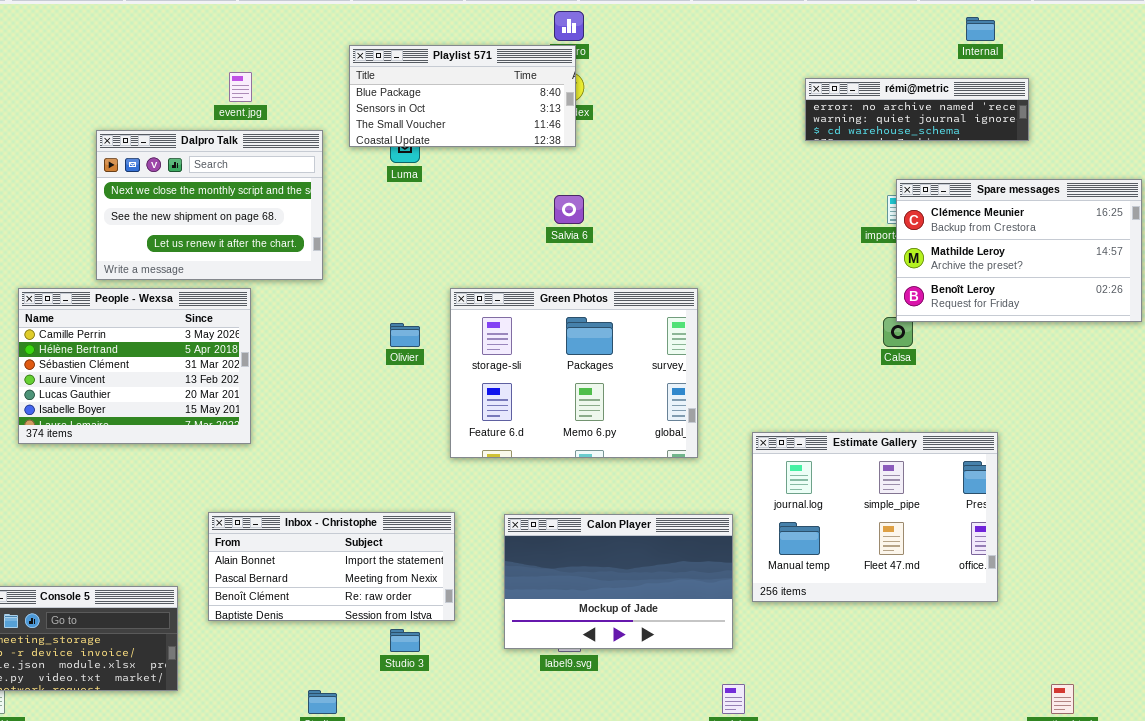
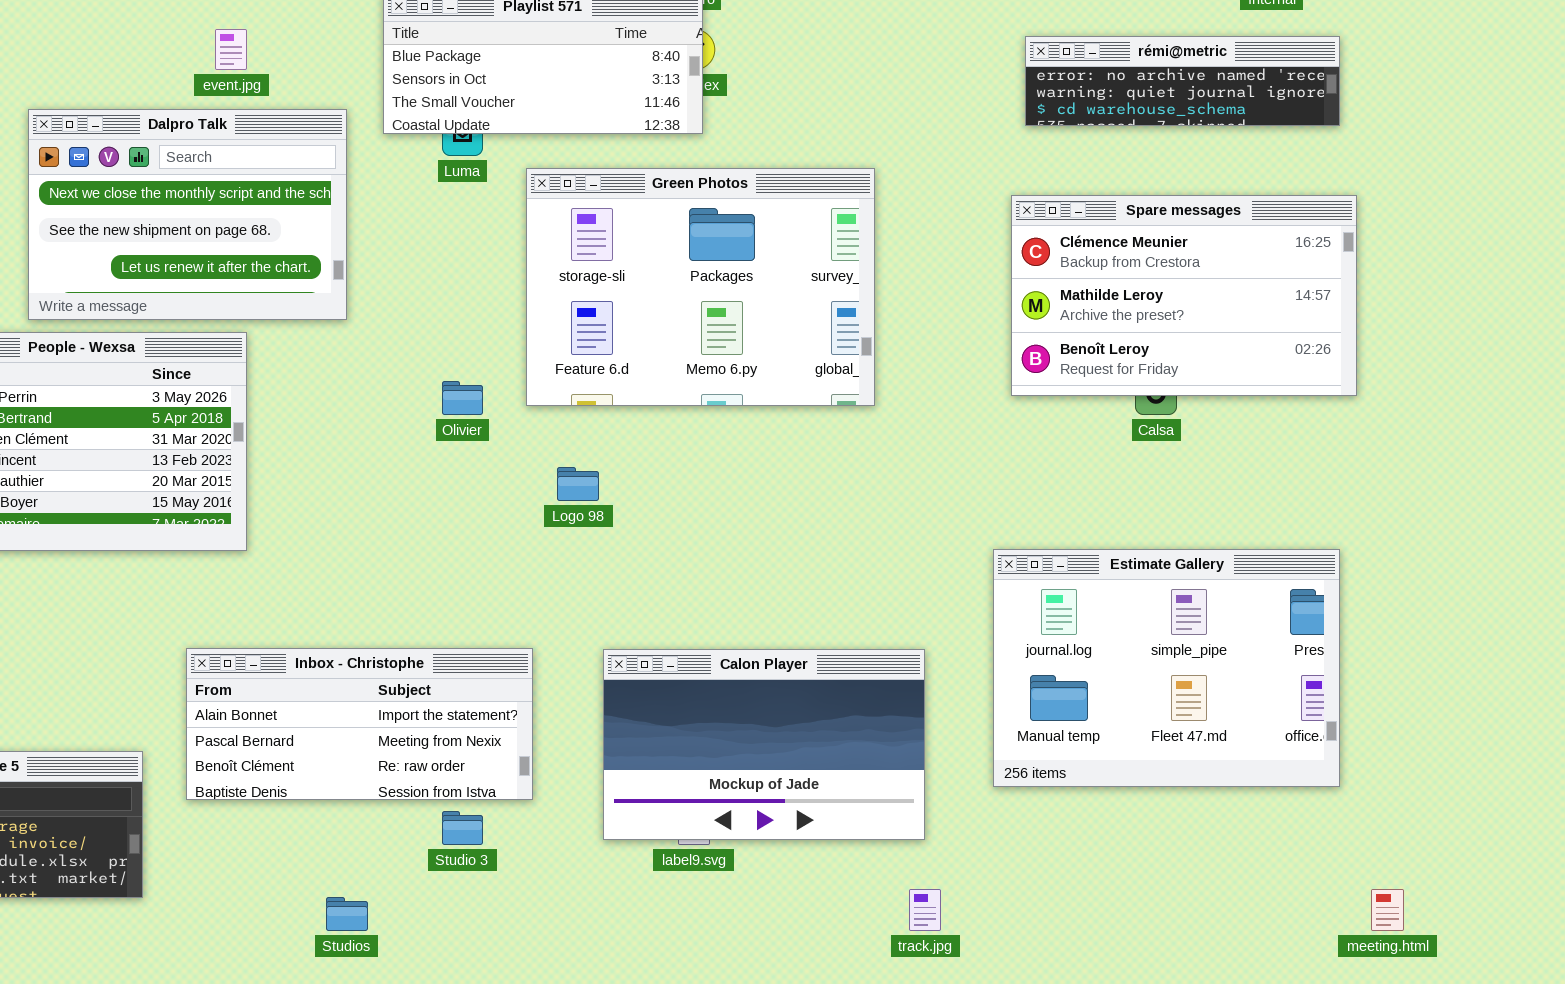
Spare messages: [896,179,1142,322] -> [1011,195,1357,396], moved
Green Photos: [450,288,698,458] -> [526,168,875,406], moved
Estimate Gallery: [752,432,998,602] -> [993,549,1340,787], moved

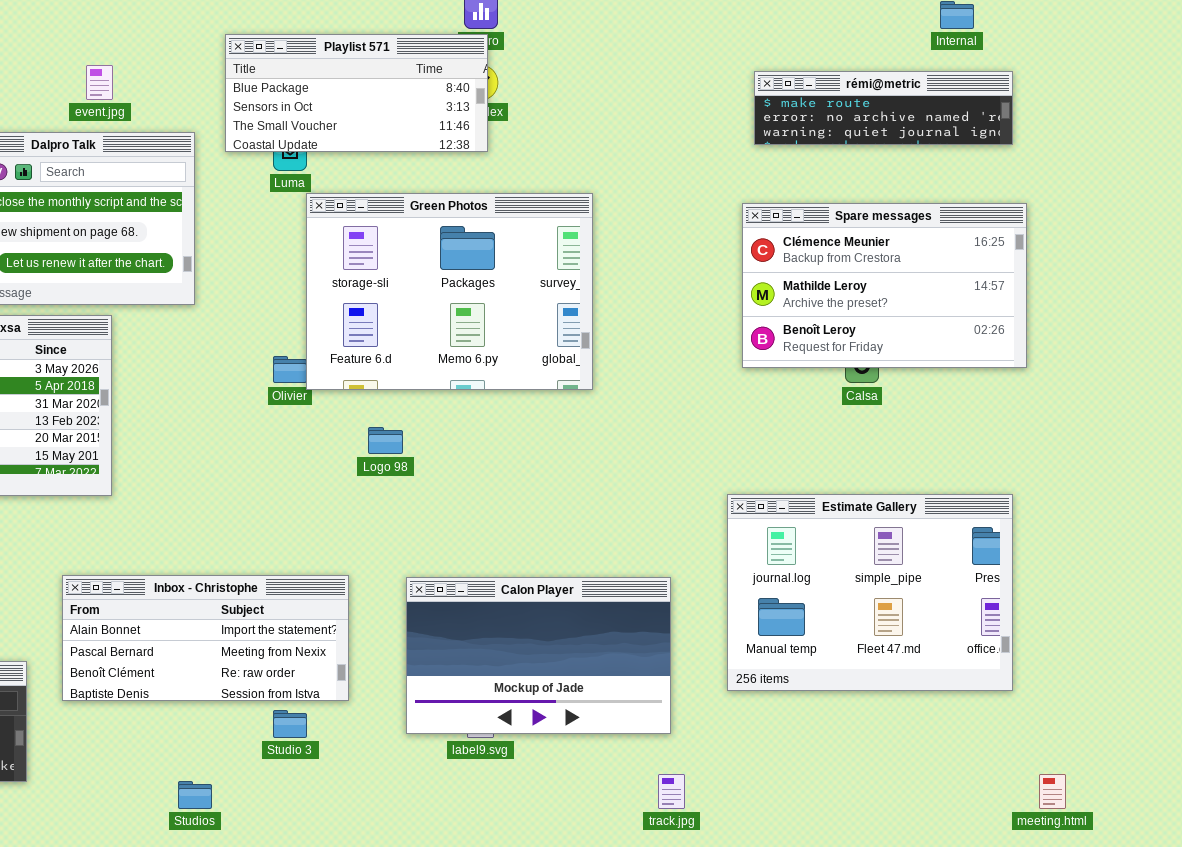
rémi@metric: [1025,36,1340,126] -> [754,71,1013,145], scrolled up 1 row
Green Photos: [526,168,875,406] -> [306,193,593,390], moved

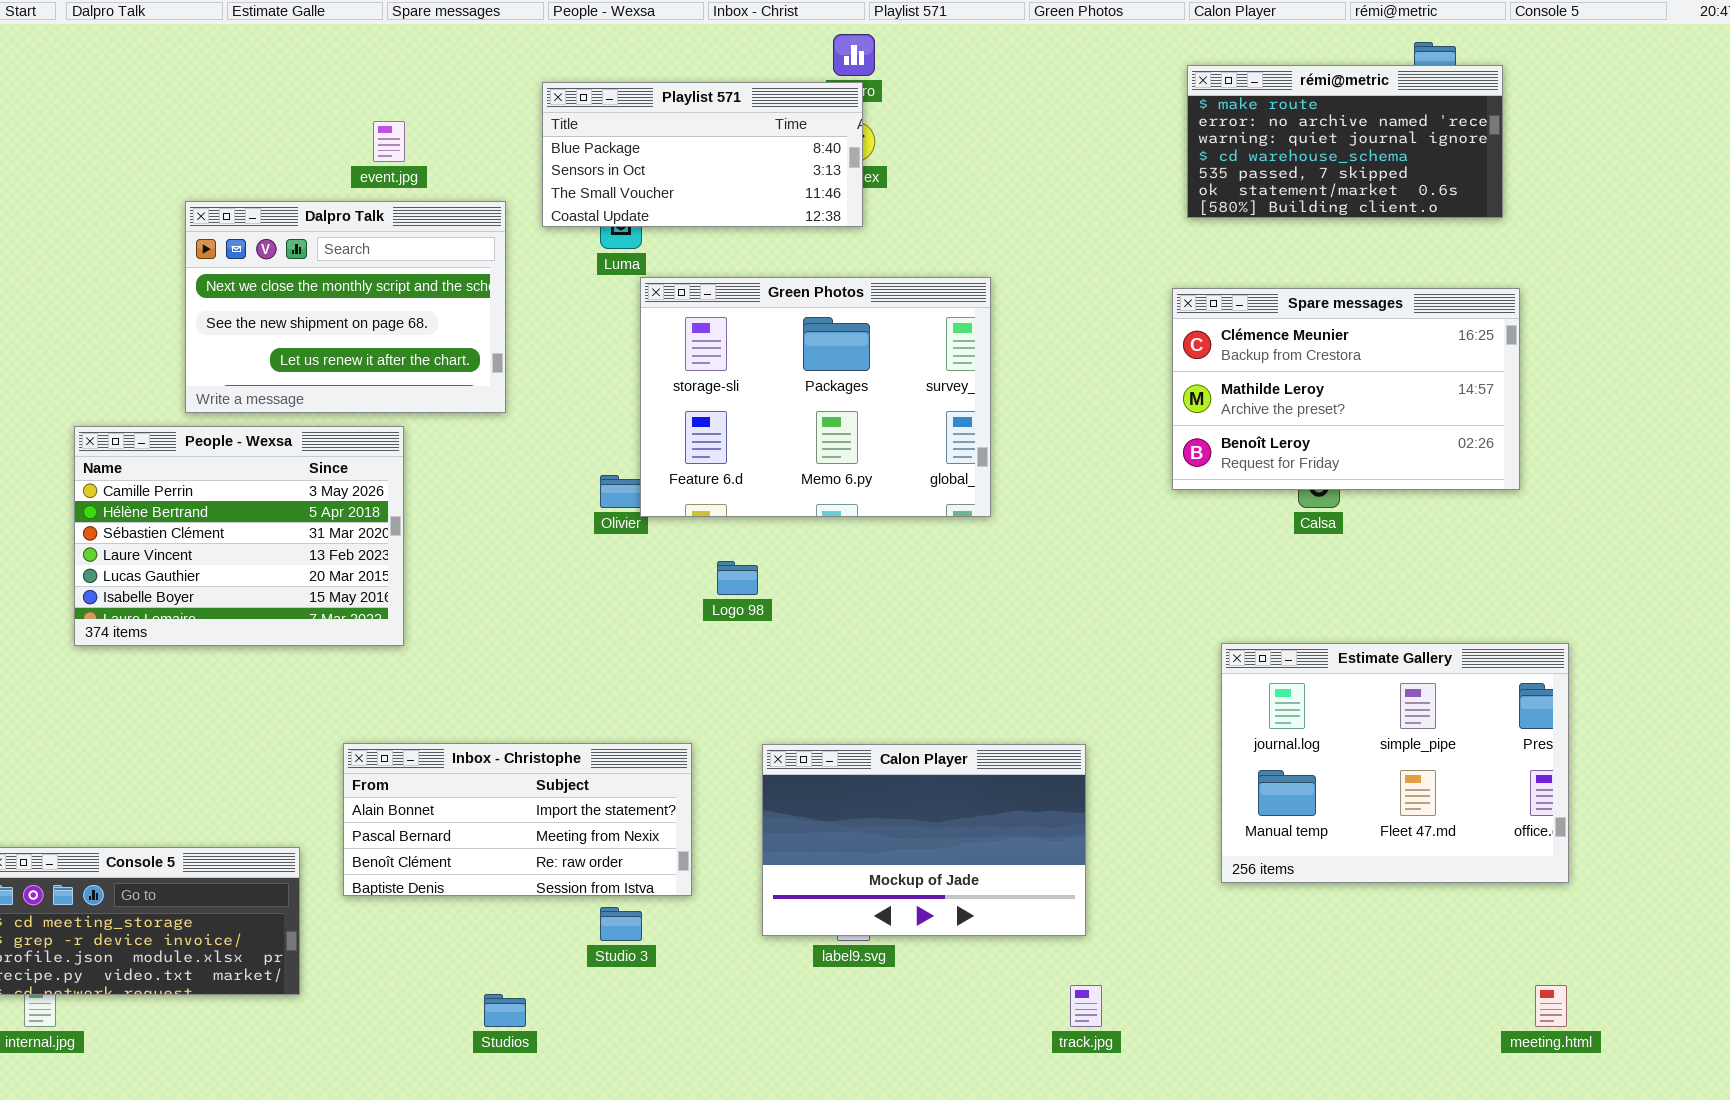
rémi@metric: [754,71,1013,145] -> [1187,65,1503,218], resized
Estimate Gallery: [727,494,1013,691] -> [1221,643,1569,883], moved

